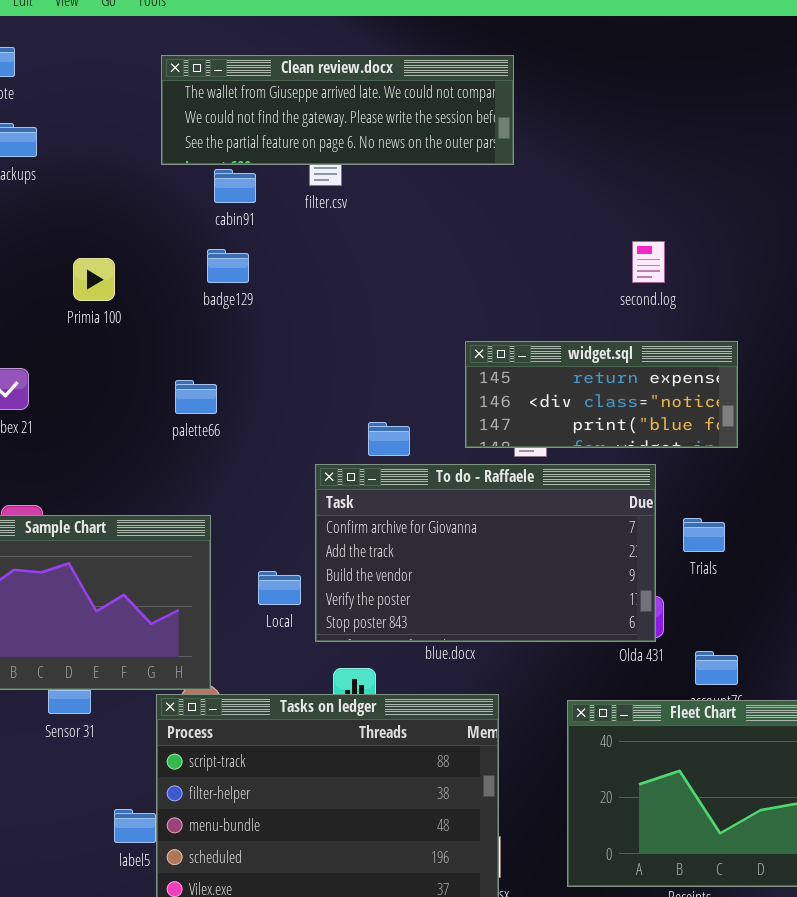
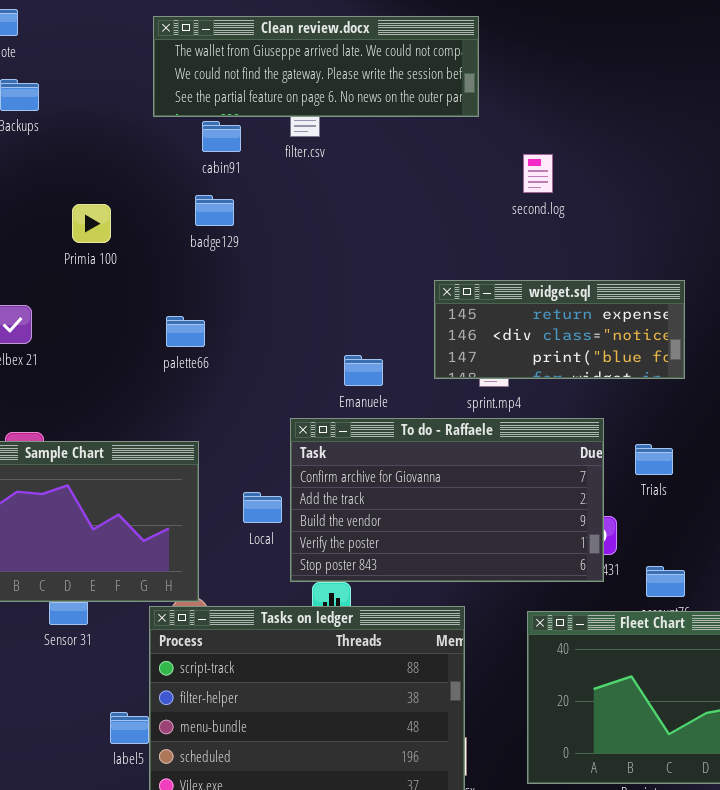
second.log: [632,241,665,283] -> [523,154,553,193], moved
To do - Raffaele: [315,464,656,642] -> [290,418,604,582], moved

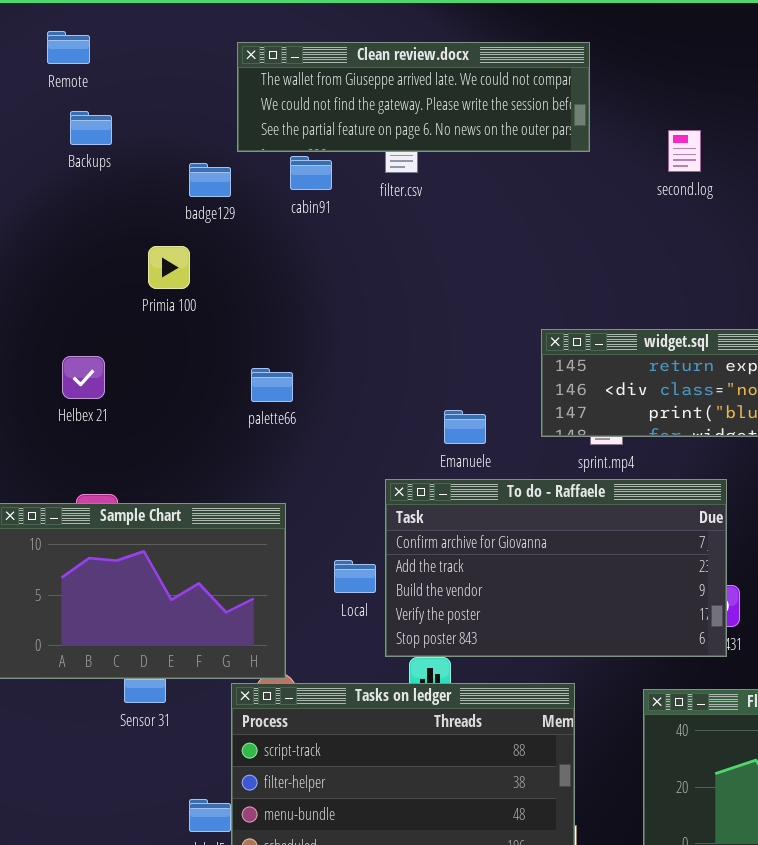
second.log: [523,154,553,193] -> [668,130,701,172], moved
badge129: [195,195,234,226] -> [189,163,231,197], moved

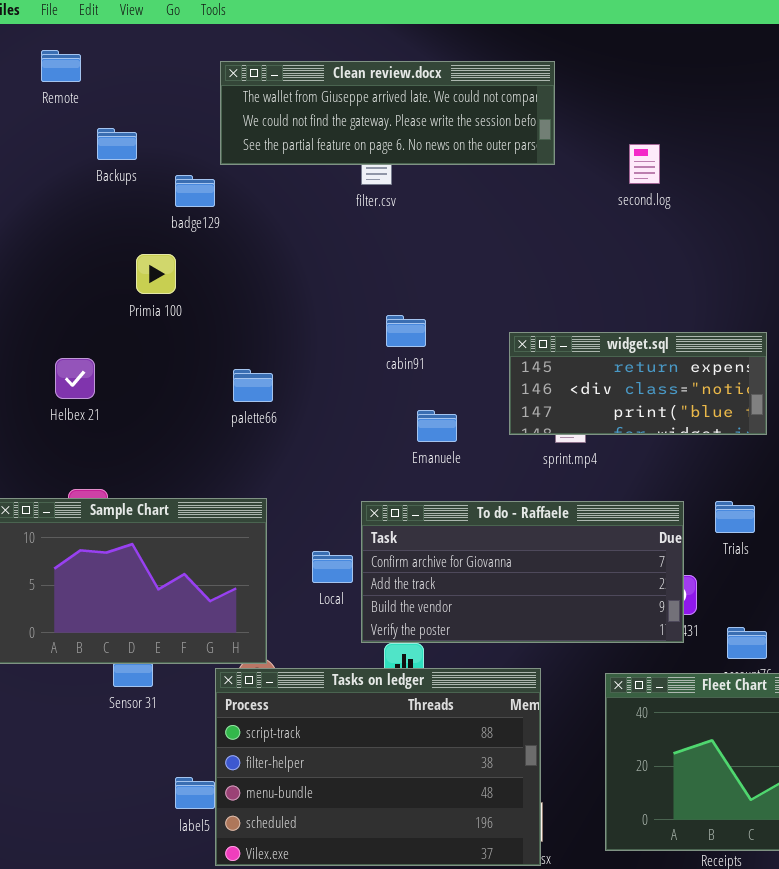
Backups: [70,111,112,145] -> [97,128,137,160], moved
cabin91: [290,156,332,190] -> [386,315,426,347], moved
To do - Raffaele: [385,479,727,657] -> [361,501,684,643], resized

